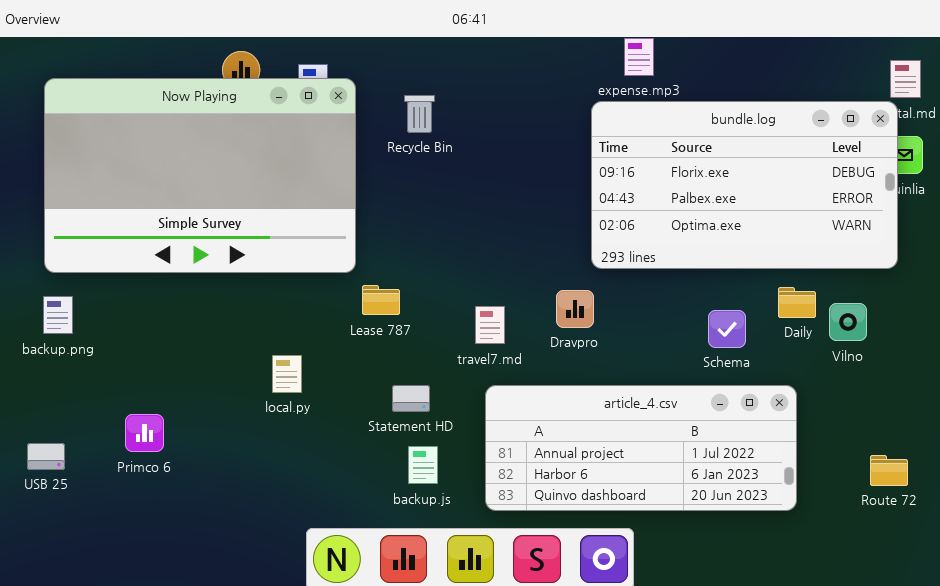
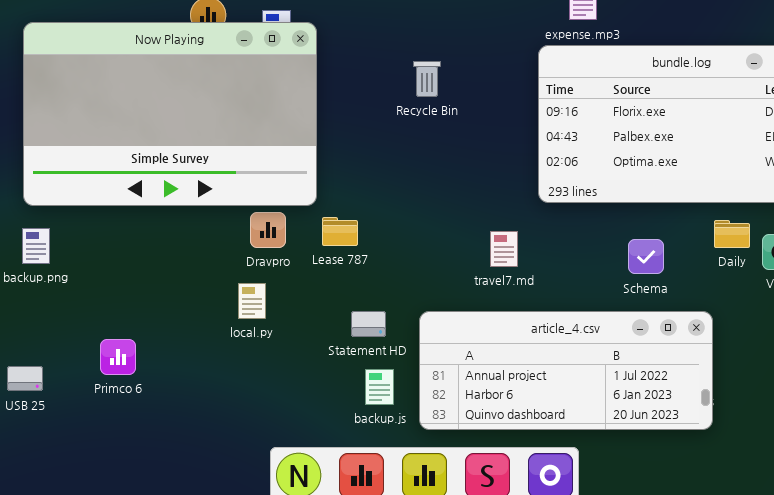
Recycle Bin: [404,95,435,133] -> [413,61,441,97], moved
Dravpro: [556,290,594,328] -> [250,212,286,248], moved
travel7.md: [475,306,505,344] -> [490,231,518,267], moved
Schema: [708,310,746,348] -> [628,239,664,274], moved
article_4.csv: [485,385,797,511] -> [419,311,713,430], moved

